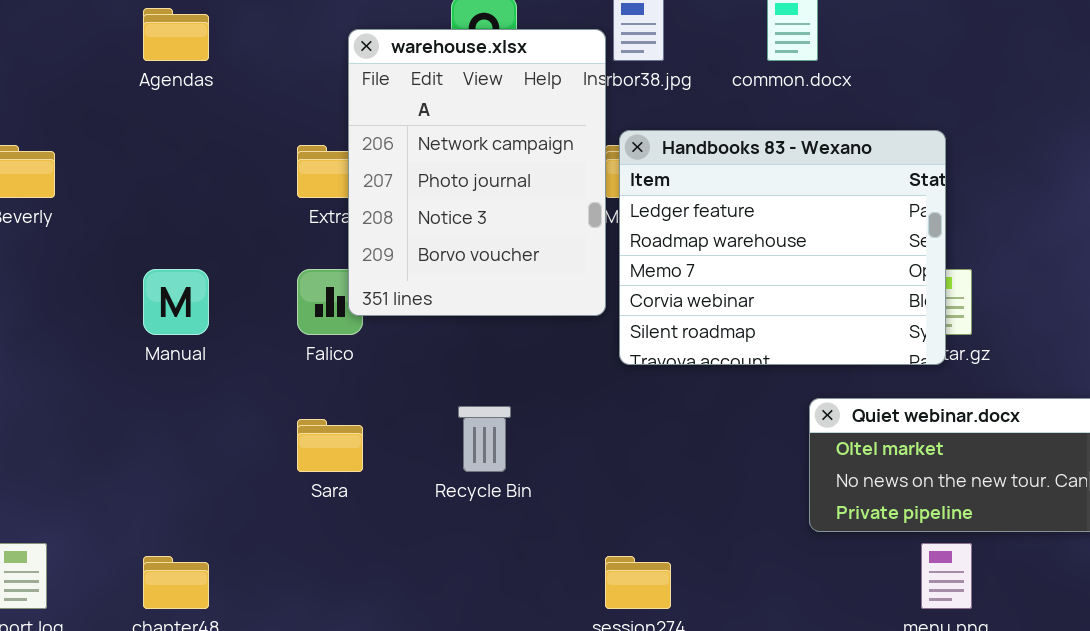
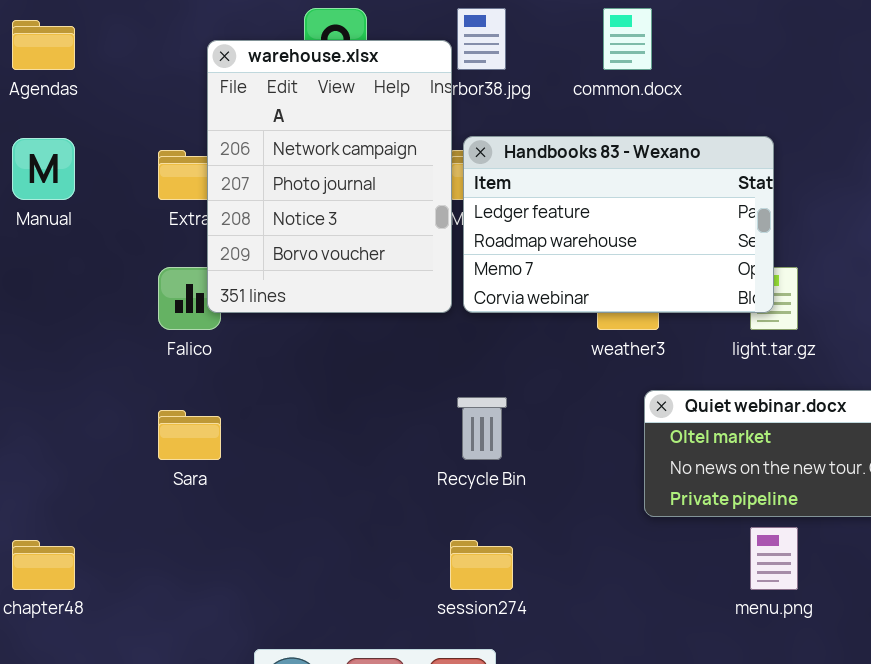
Handbooks 83 - Wexano: [619,130,946,365] -> [463,136,774,313], resized
Manual: [143,269,209,335] -> [12,138,75,200], moved
Recycle Bin: [458,406,511,472] -> [457,397,507,460], moved

